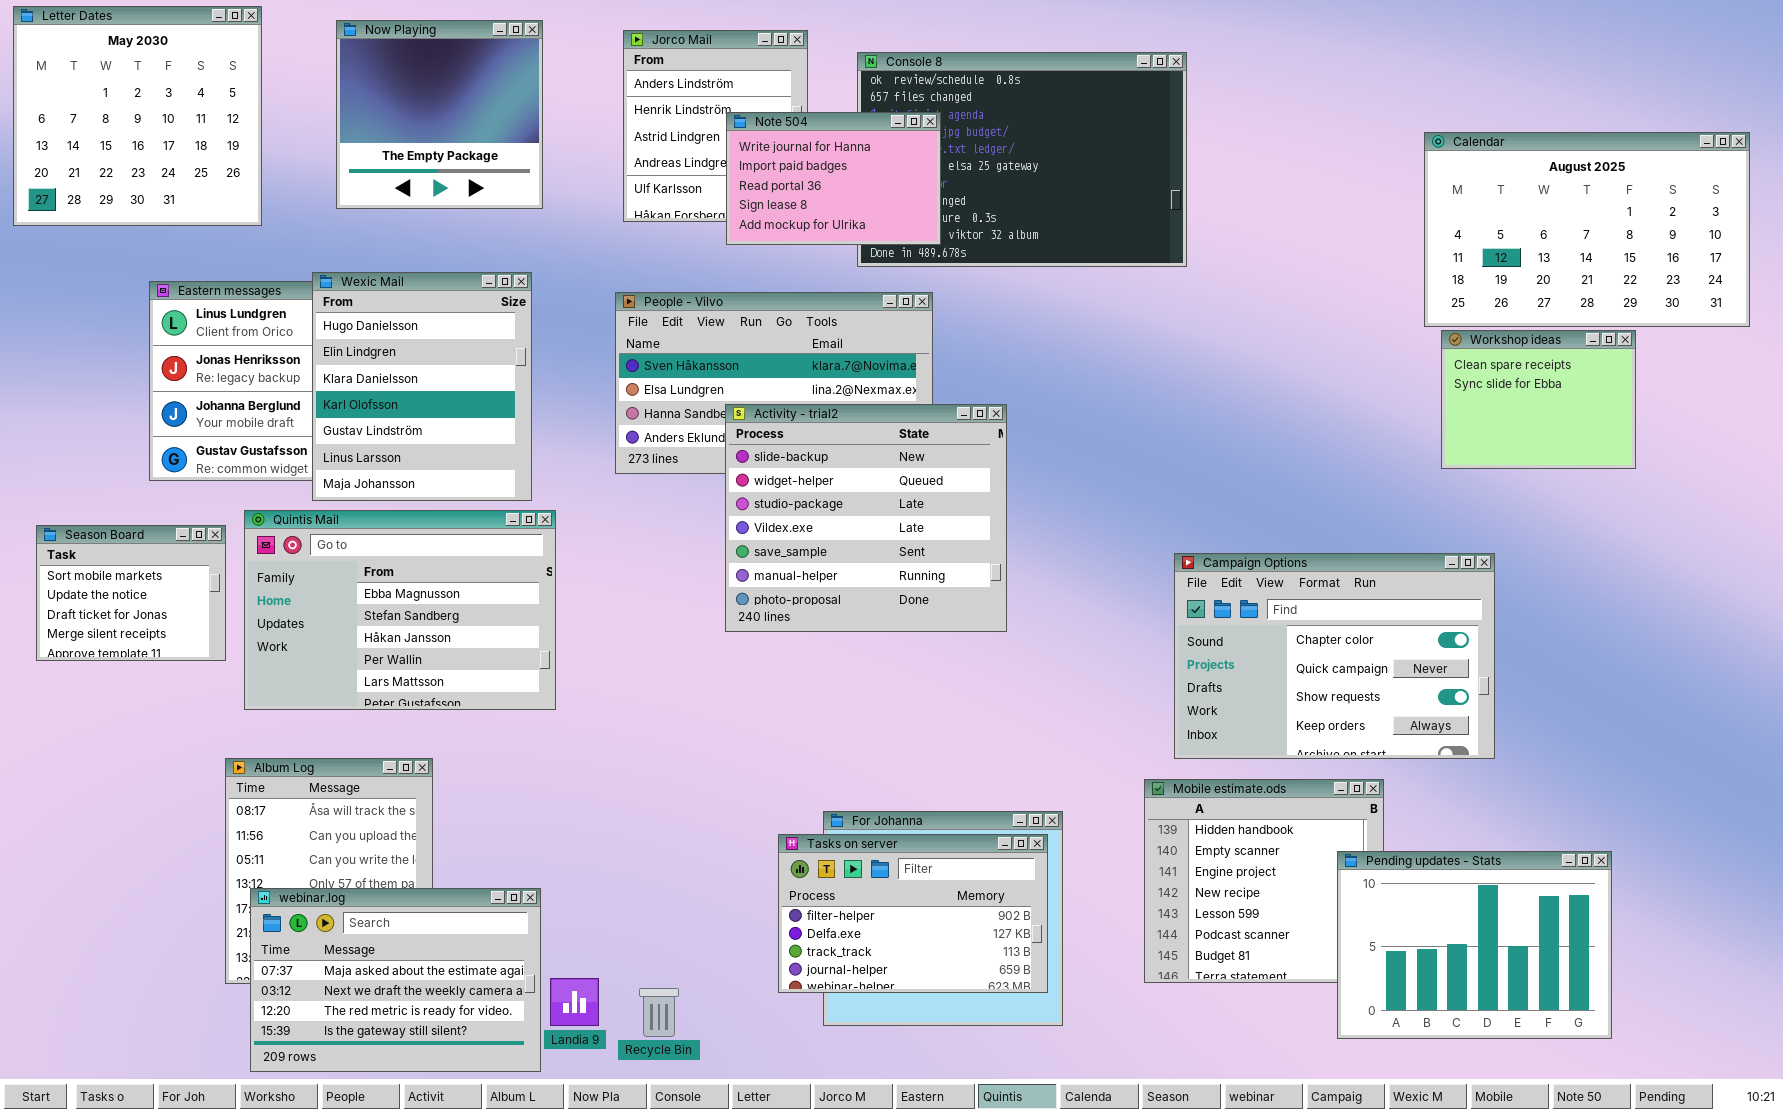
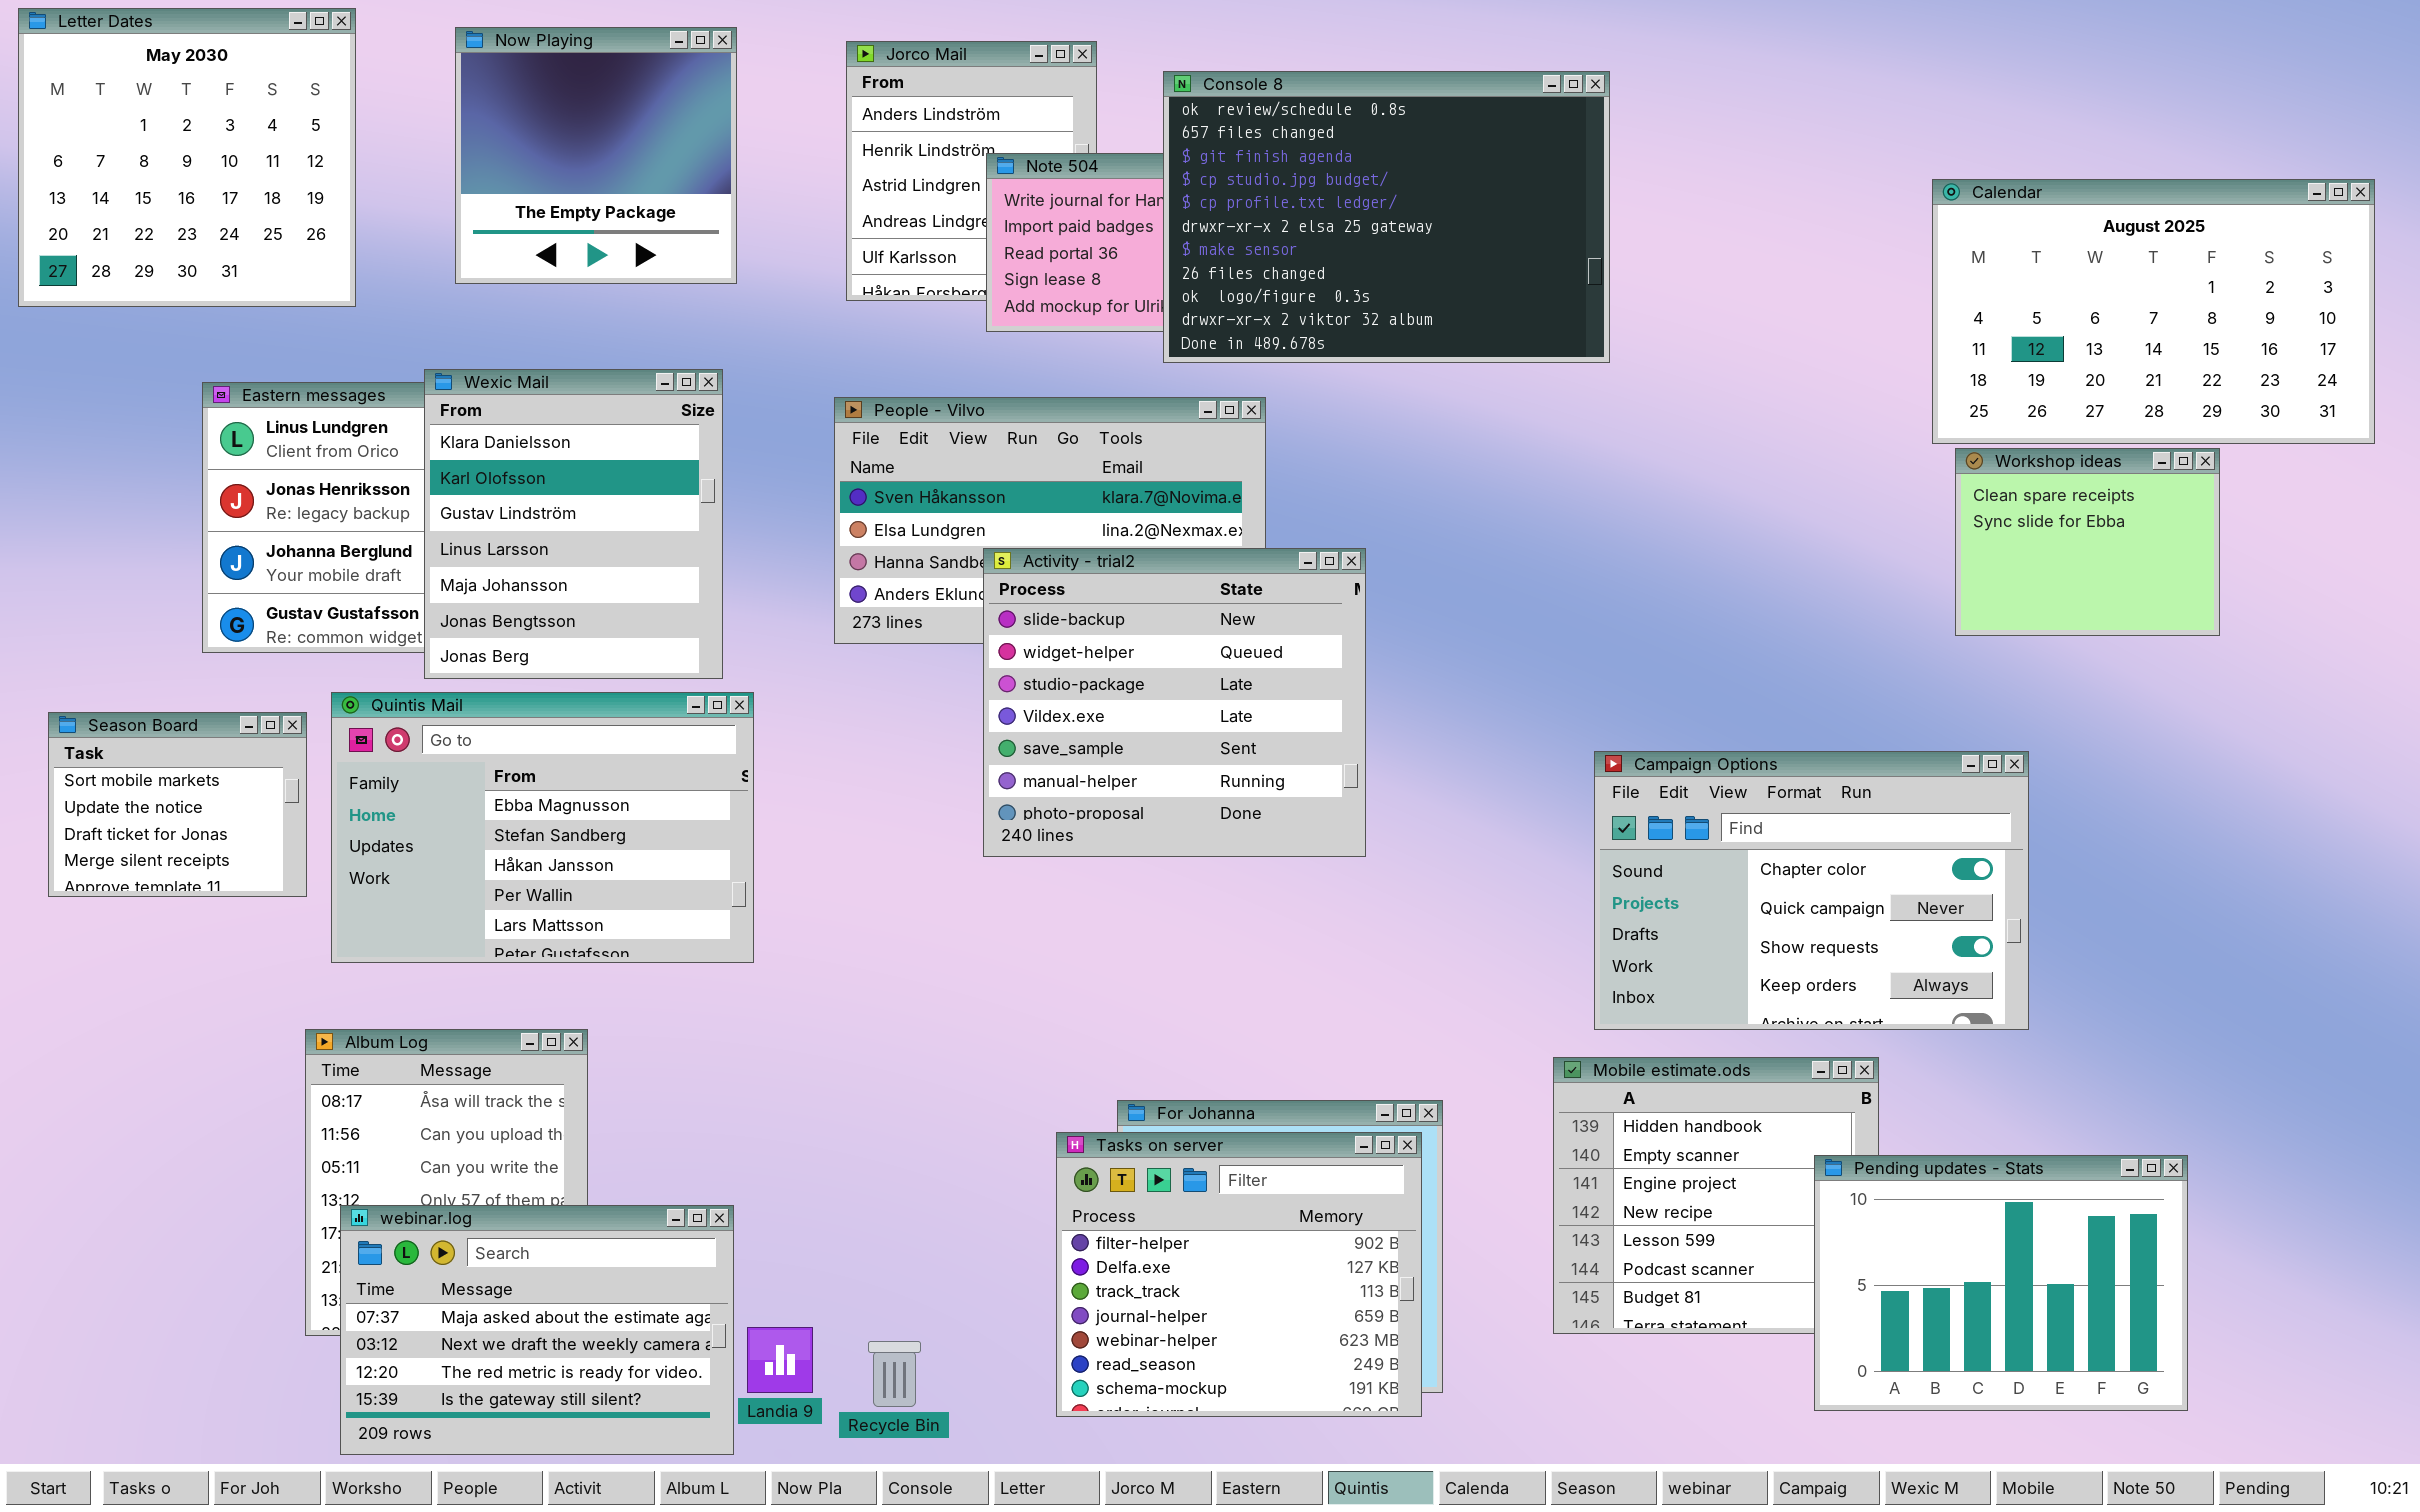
Console 8: [857,52,1187,267] -> [1163,71,1610,363], raised
Wexic Mail: [312,272,532,501] -> [424,369,723,679], scrolled down 2 rows
Tasks on server: [778,834,1048,993] -> [1056,1132,1422,1417], resized

